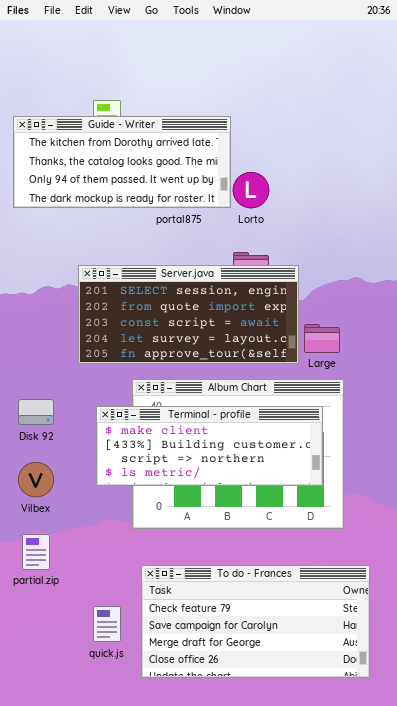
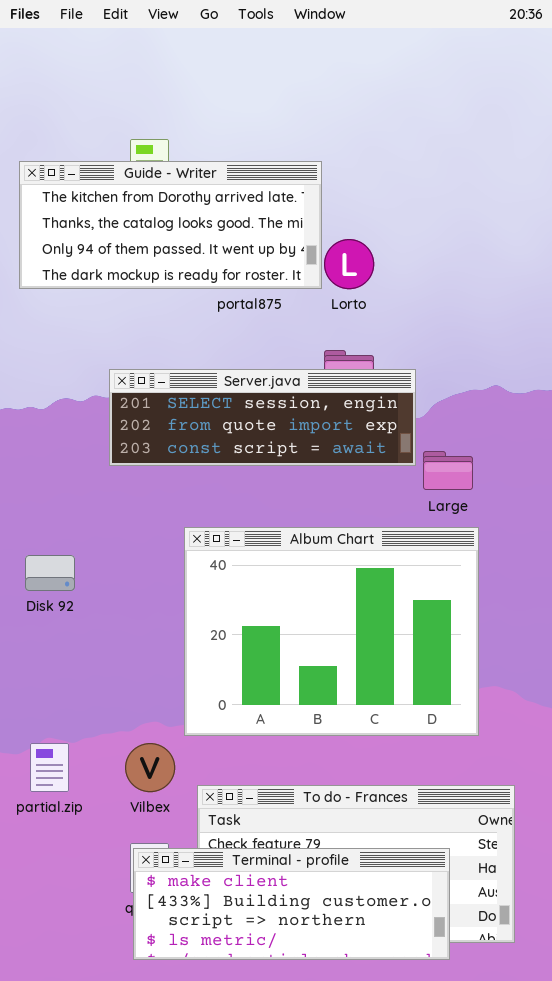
Server.java: [78,265,299,364] -> [109,369,416,466], resized
Terminal - profile: [96,406,323,486] -> [133,848,450,960], moved
Vilbex: [18,462,54,497] -> [125,743,175,792], moved

